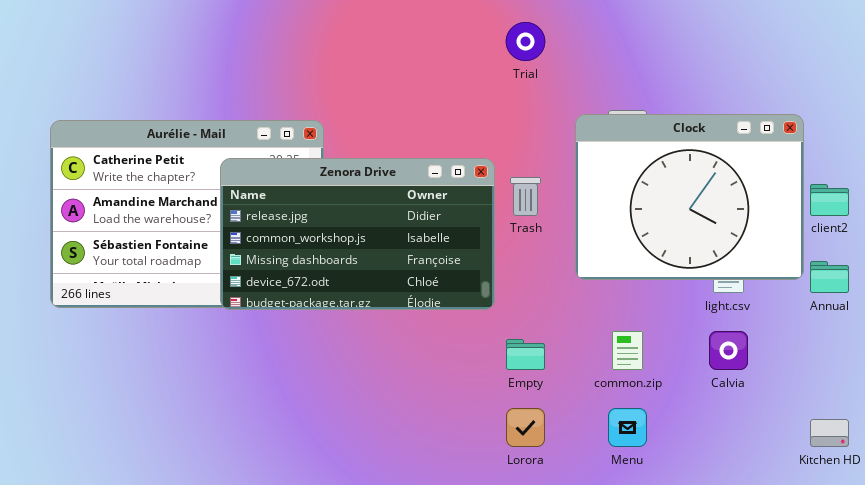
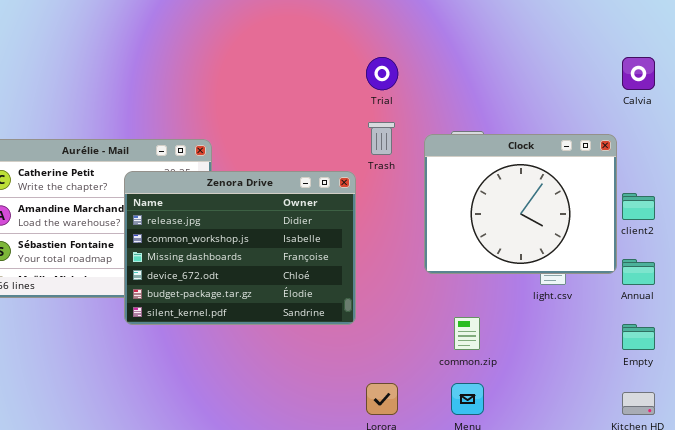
Zenora Drive: [220,158,495,310] -> [124,171,356,325], resized
Trash: [510,177,541,216] -> [368,122,395,155], moved
Calvia: [709,331,748,370] -> [622,57,655,90], moved
Empty: [506,339,545,370] -> [622,324,655,350], moved

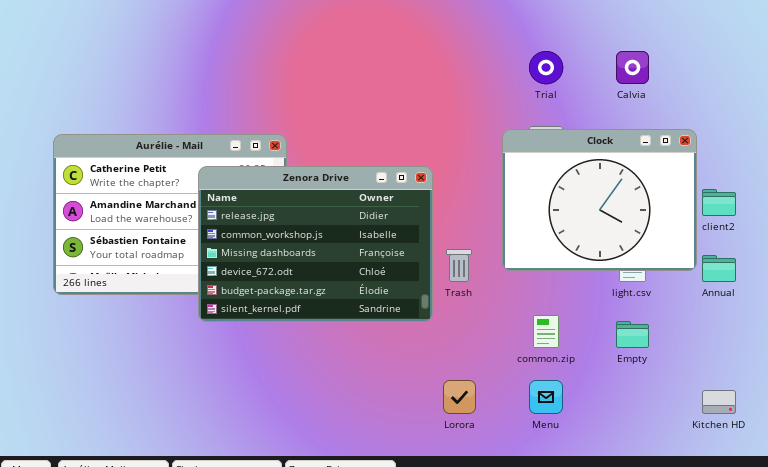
Trial: [366,57,398,90] -> [529,51,563,84], moved
Calvia: [622,57,655,90] -> [616,51,649,84], moved
Trash: [368,122,395,155] -> [446,249,472,282], moved
Empty: [622,324,655,350] -> [616,321,649,348], moved

